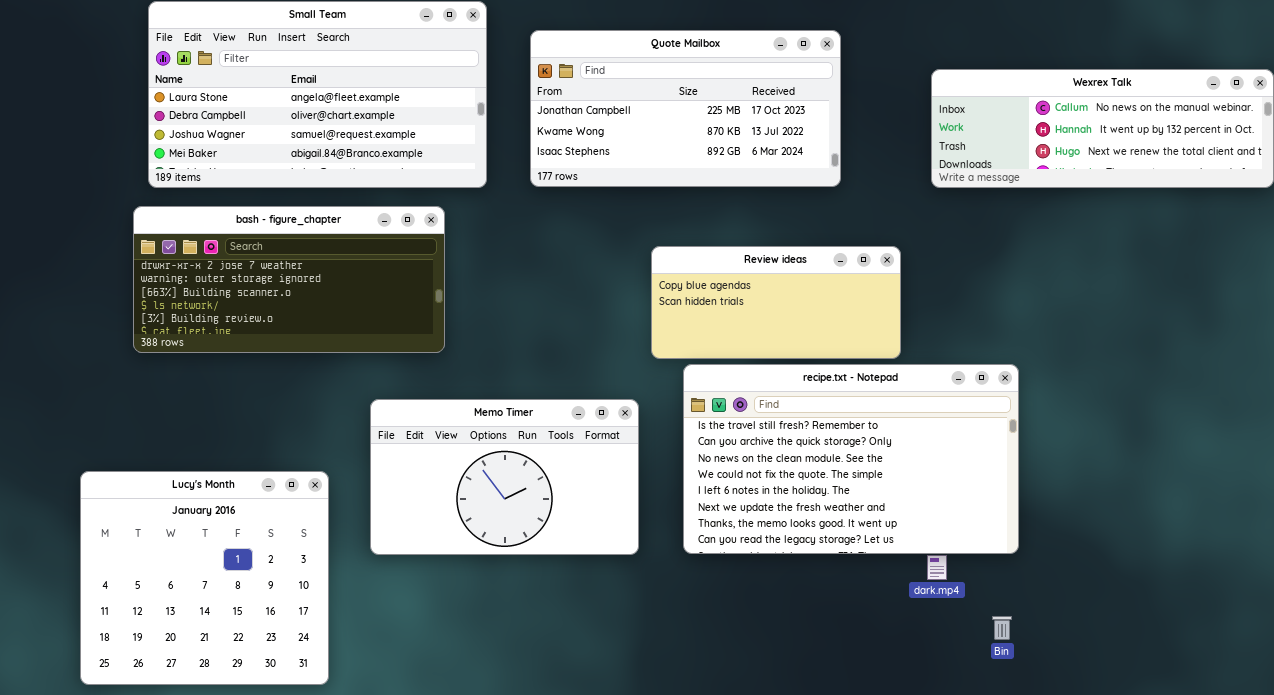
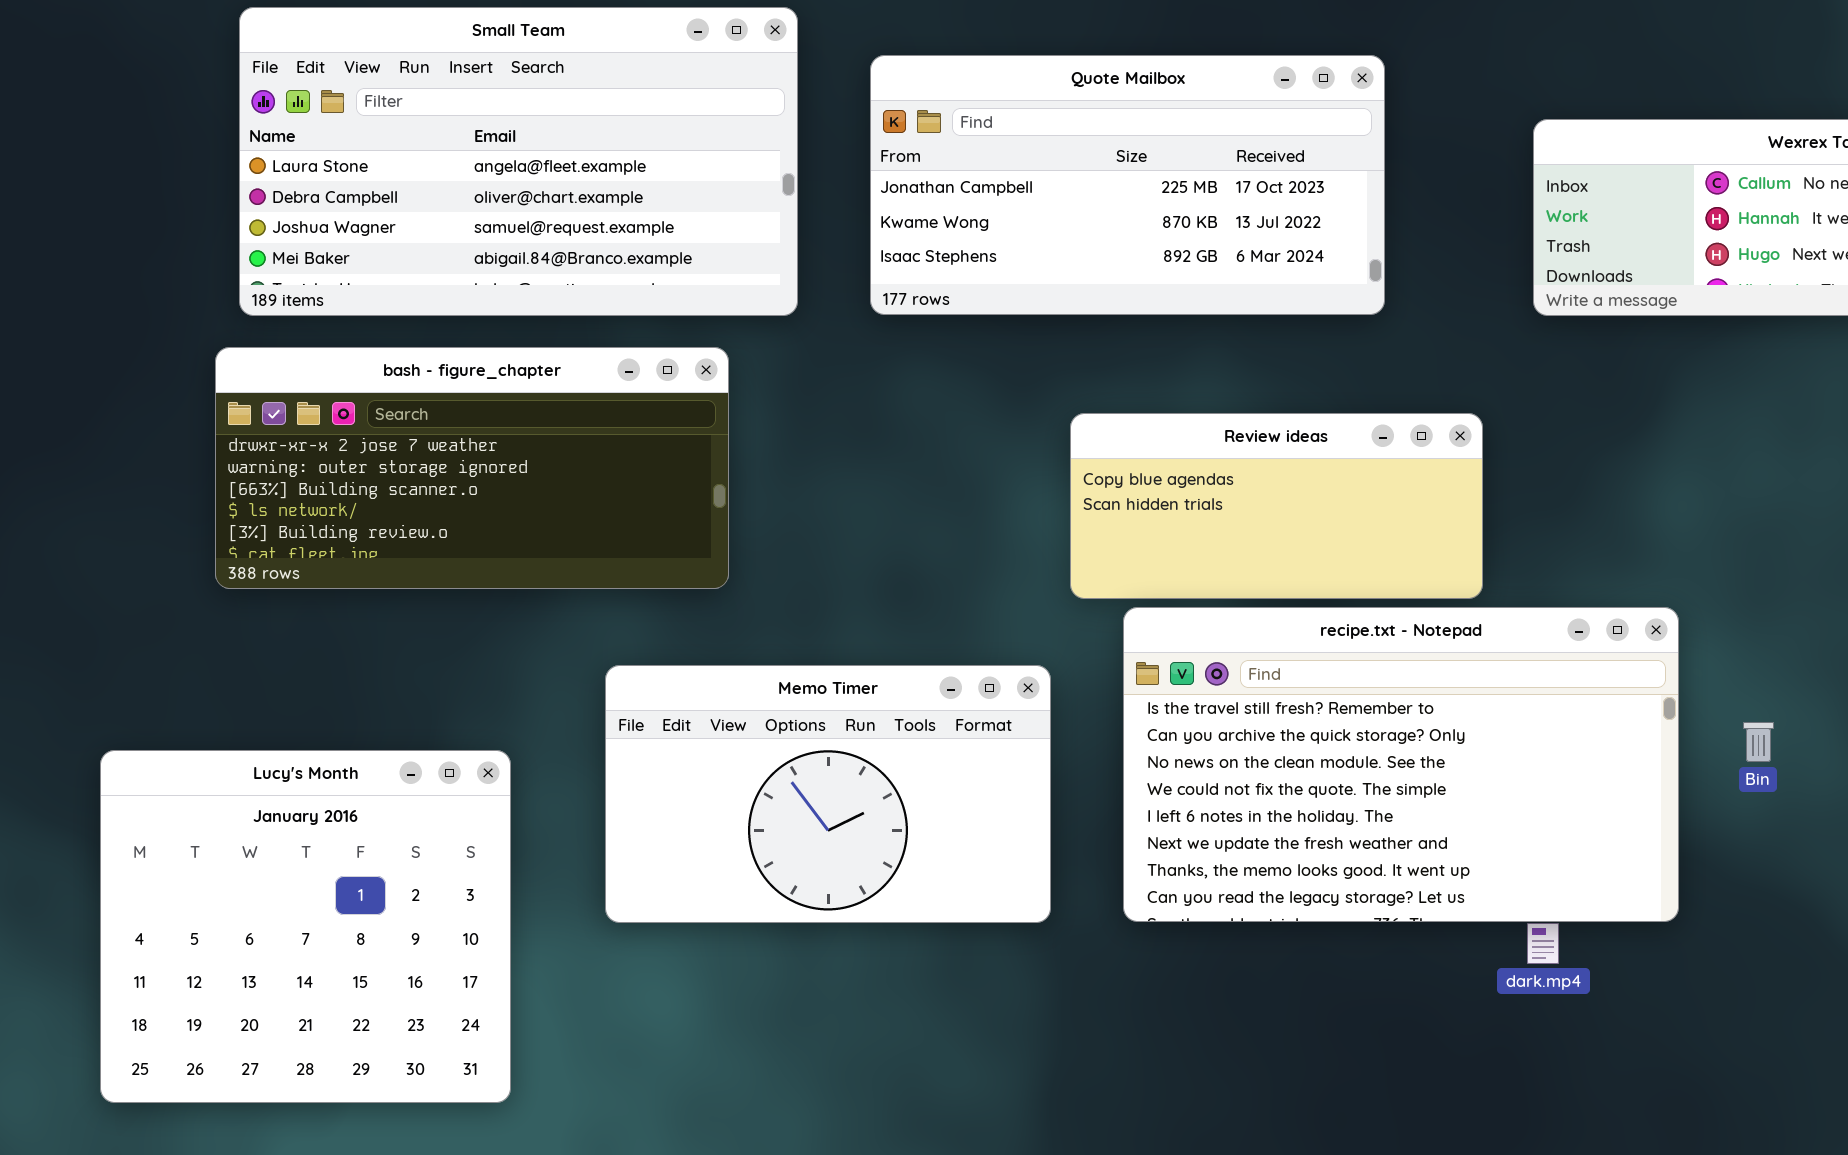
Lucy's Month: [80,471,329,685] -> [100,750,511,1103], moved
Bin: [992,616,1012,640] -> [1743,722,1774,762], moved

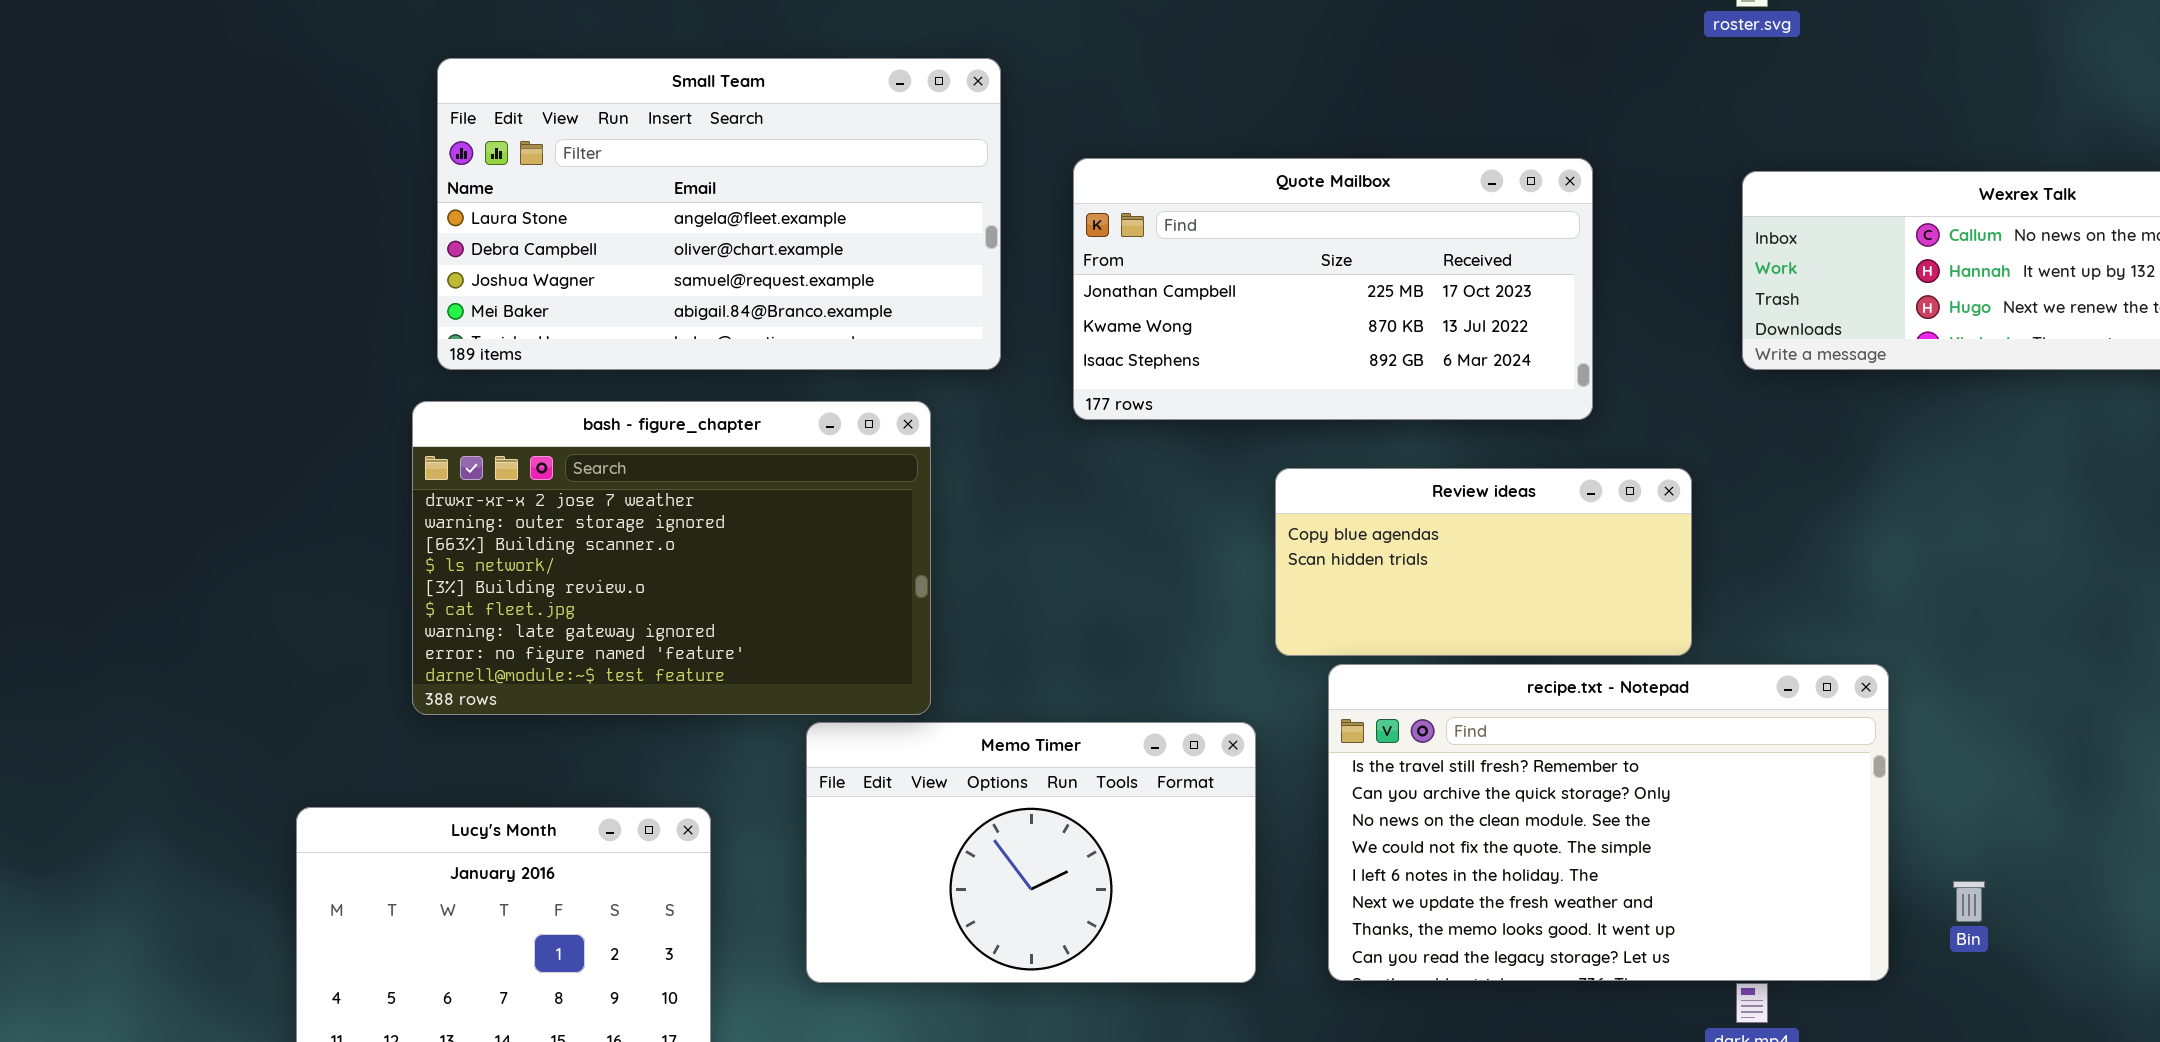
Quote Mailbox: [870,55,1385,315] -> [1073,158,1593,420], moved
bash - figure_chapter: [215,347,729,589] -> [412,401,931,715], resized
Bin: [1743,722,1774,762] -> [1953,881,1985,922], moved

